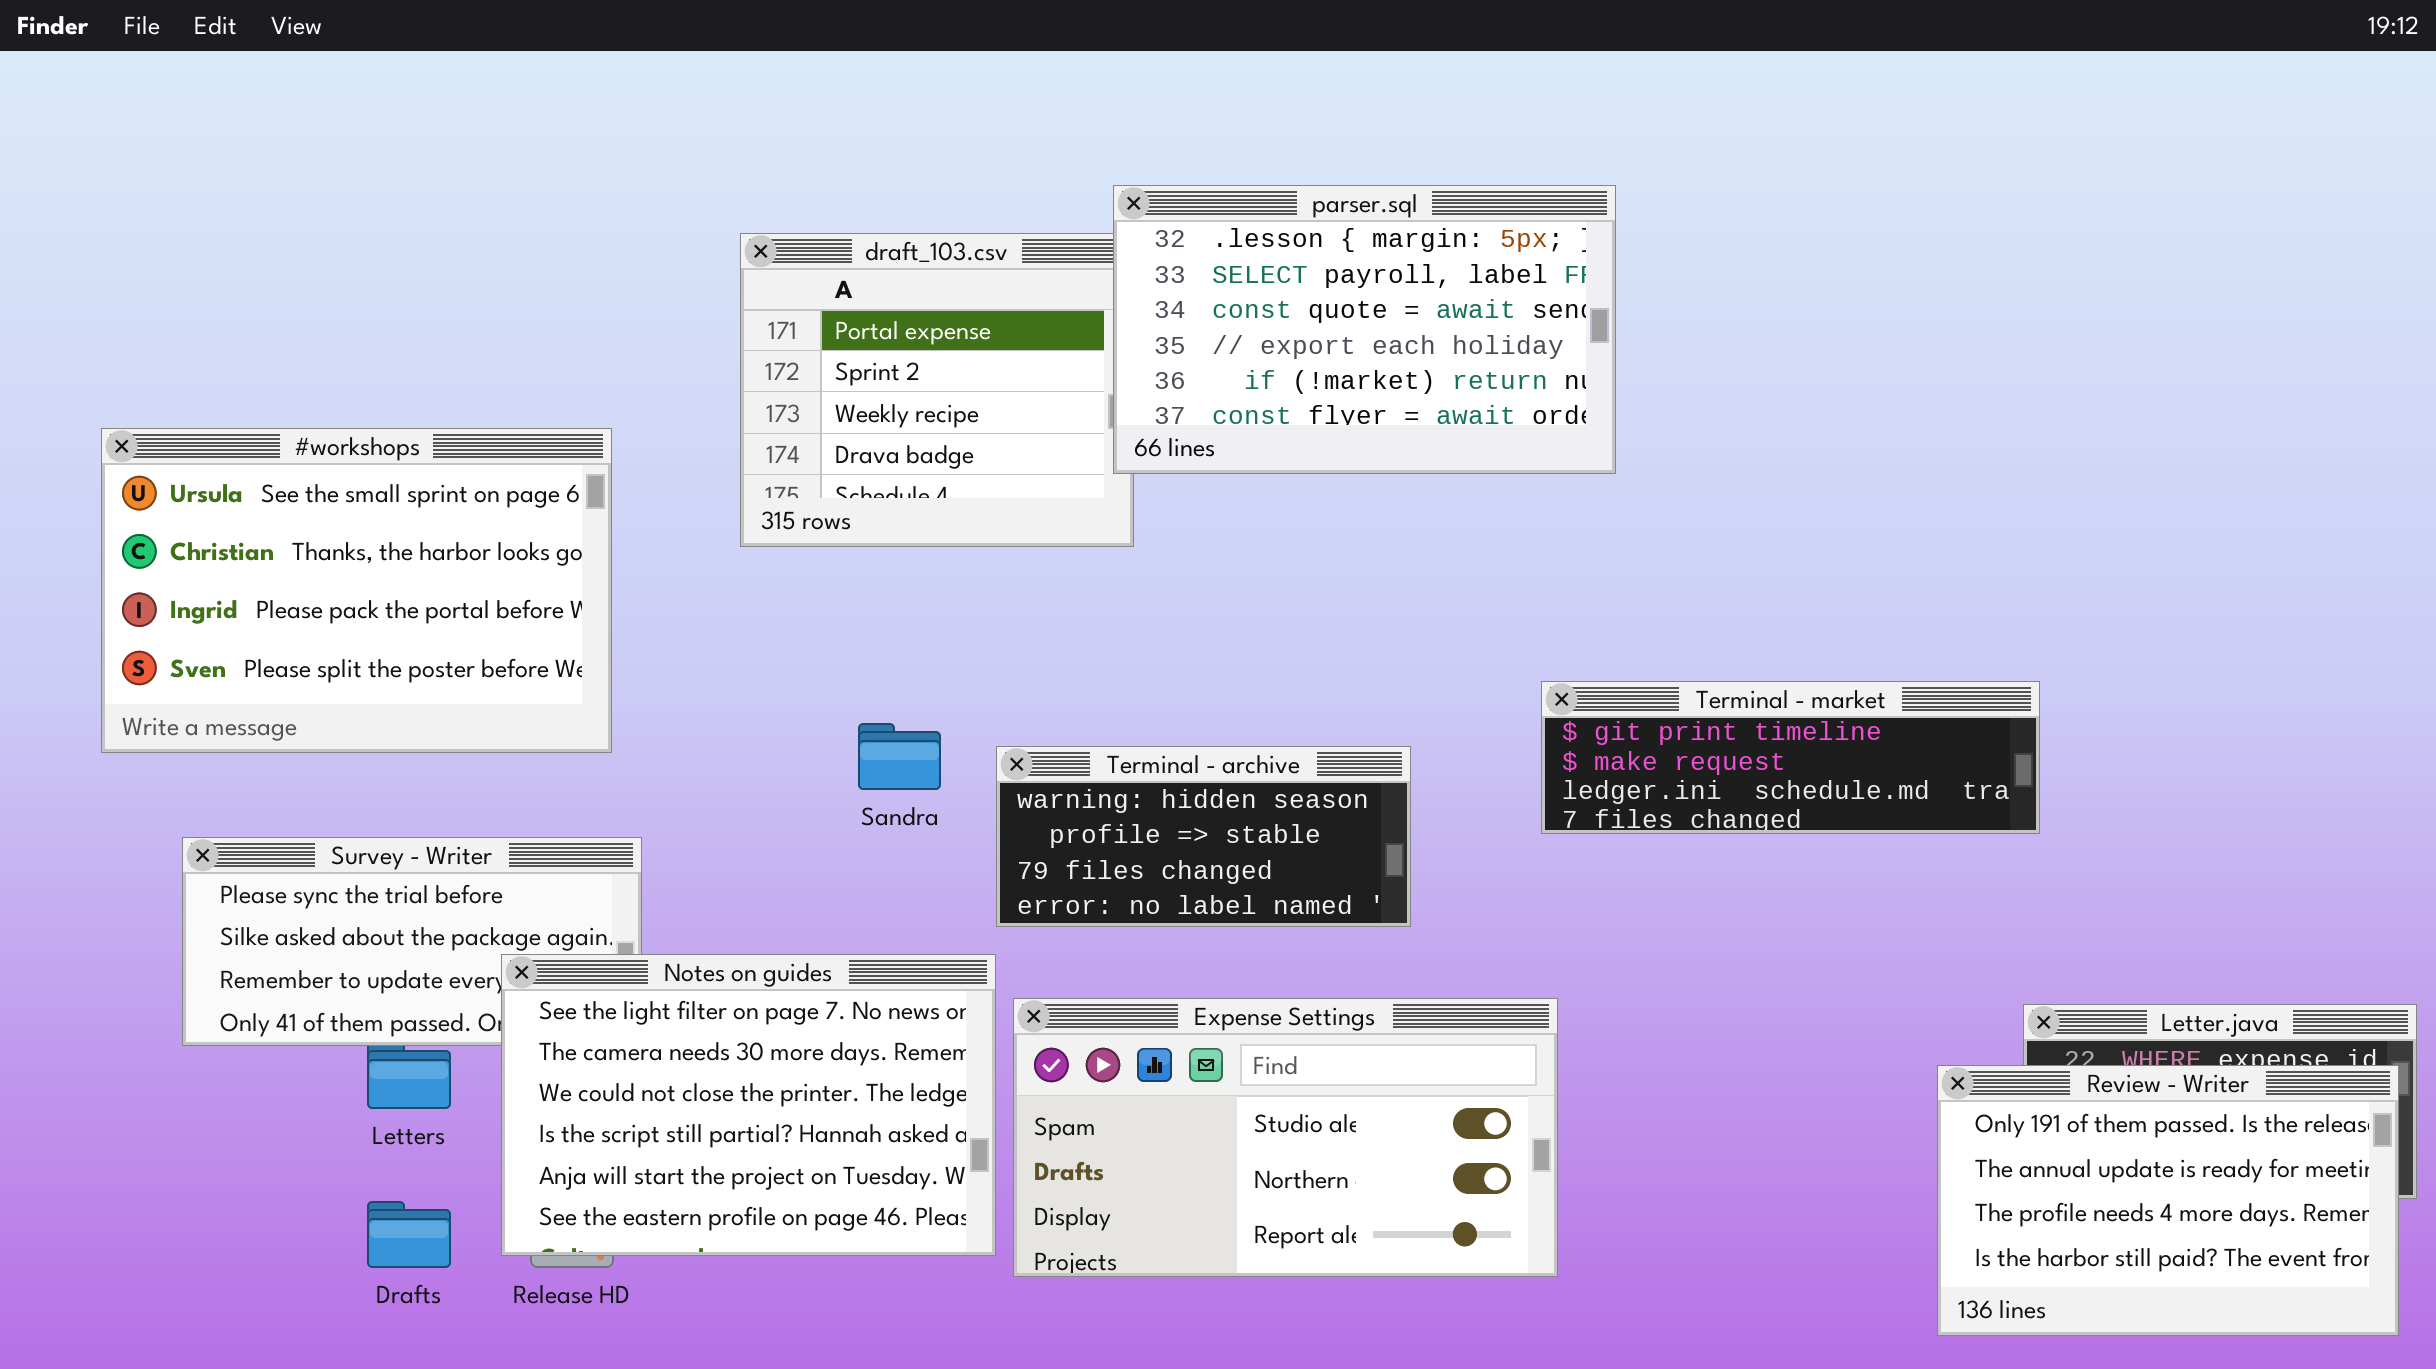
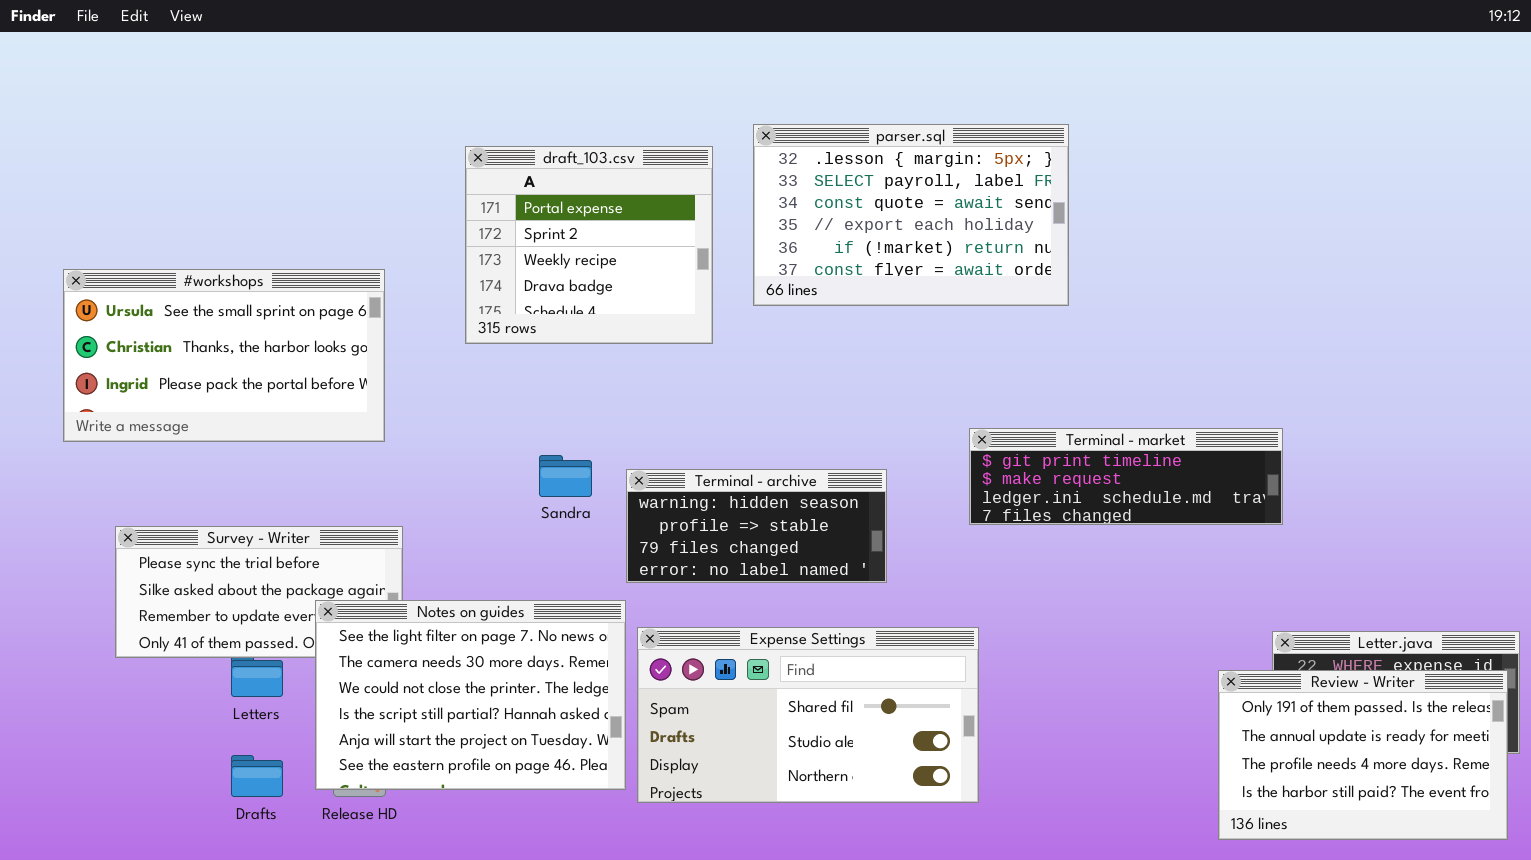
parser.sql: [1113,185,1616,474] -> [753,124,1069,306], moved
#workshops: [101,428,612,753] -> [63,269,385,442], resized
Expense Settings: [1013,998,1558,1277] -> [637,627,979,803], scrolled up 1 row

